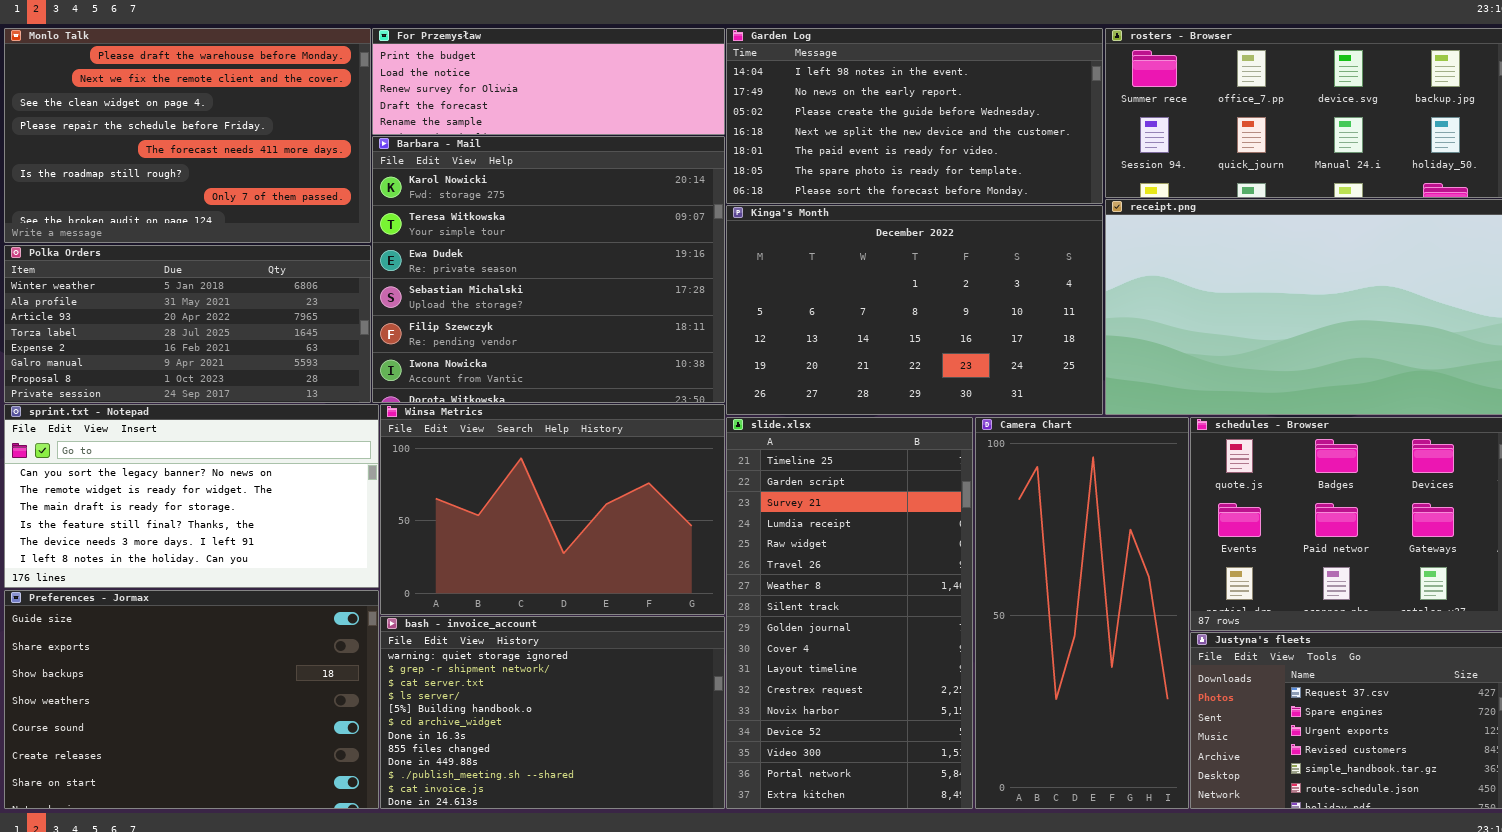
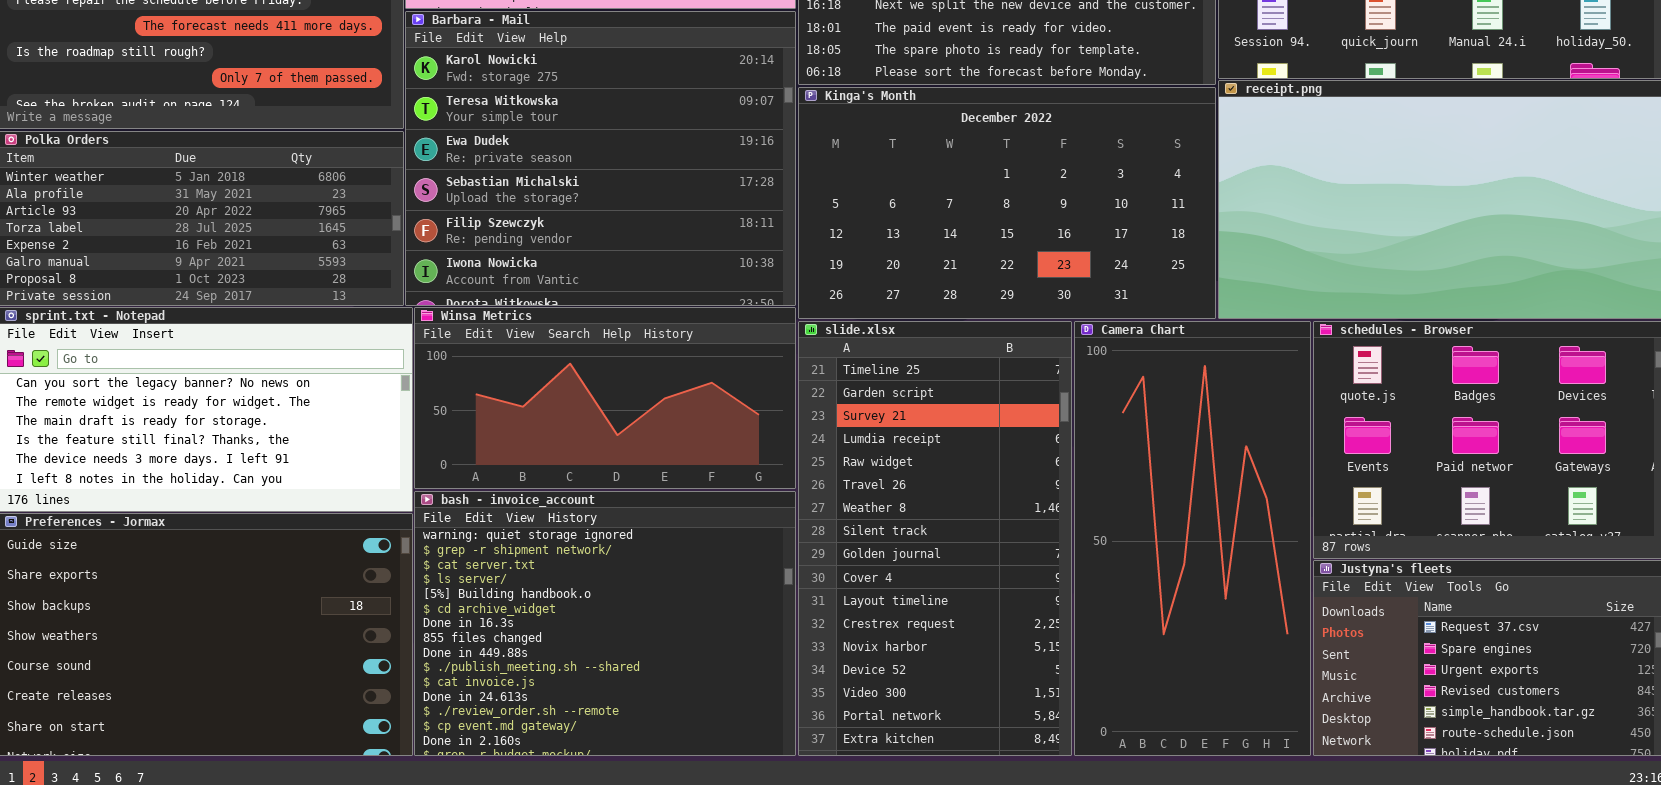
Winsa Metrics: [380,404,725,615] -> [414,307,796,489], resized
bash - invoice_account: [380,616,725,809] -> [414,491,796,756], resized

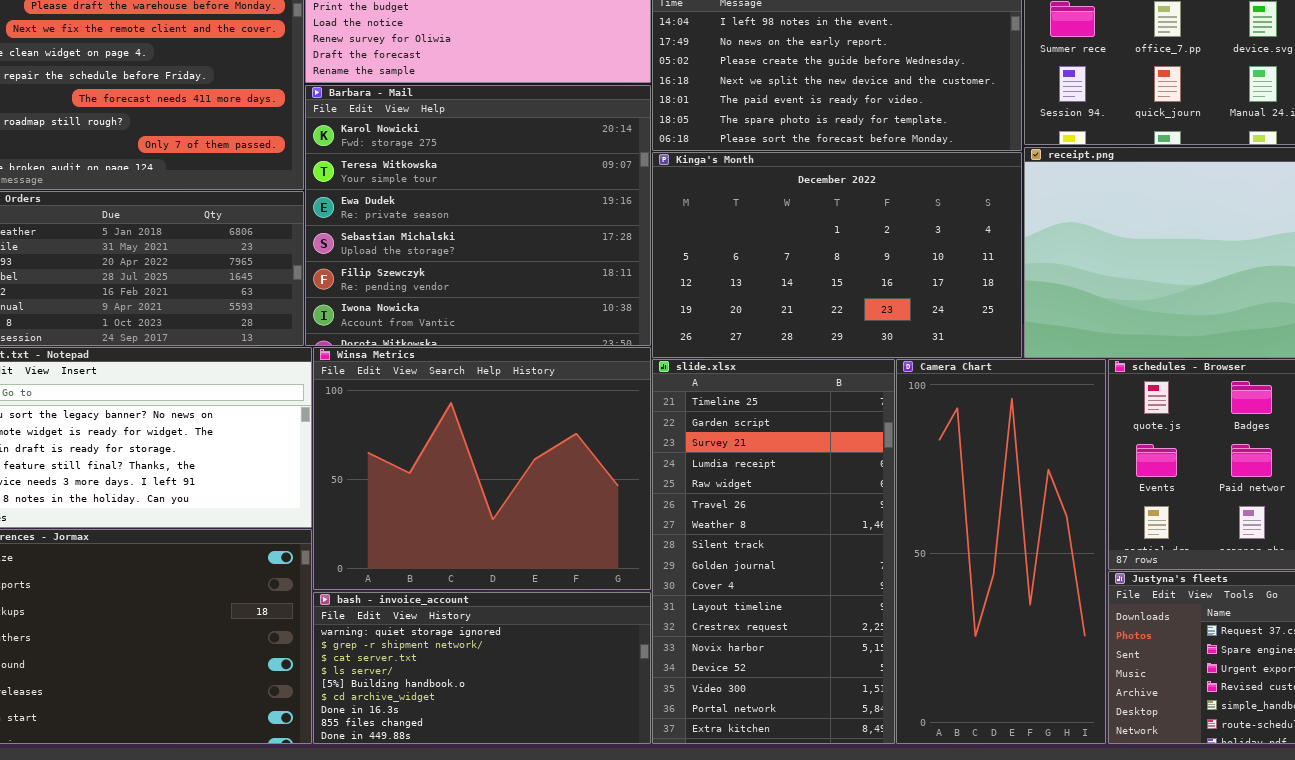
Winsa Metrics: [414,307,796,489] -> [313,347,651,590], resized
bash - invoice_account: [414,491,796,756] -> [313,592,651,744], resized

